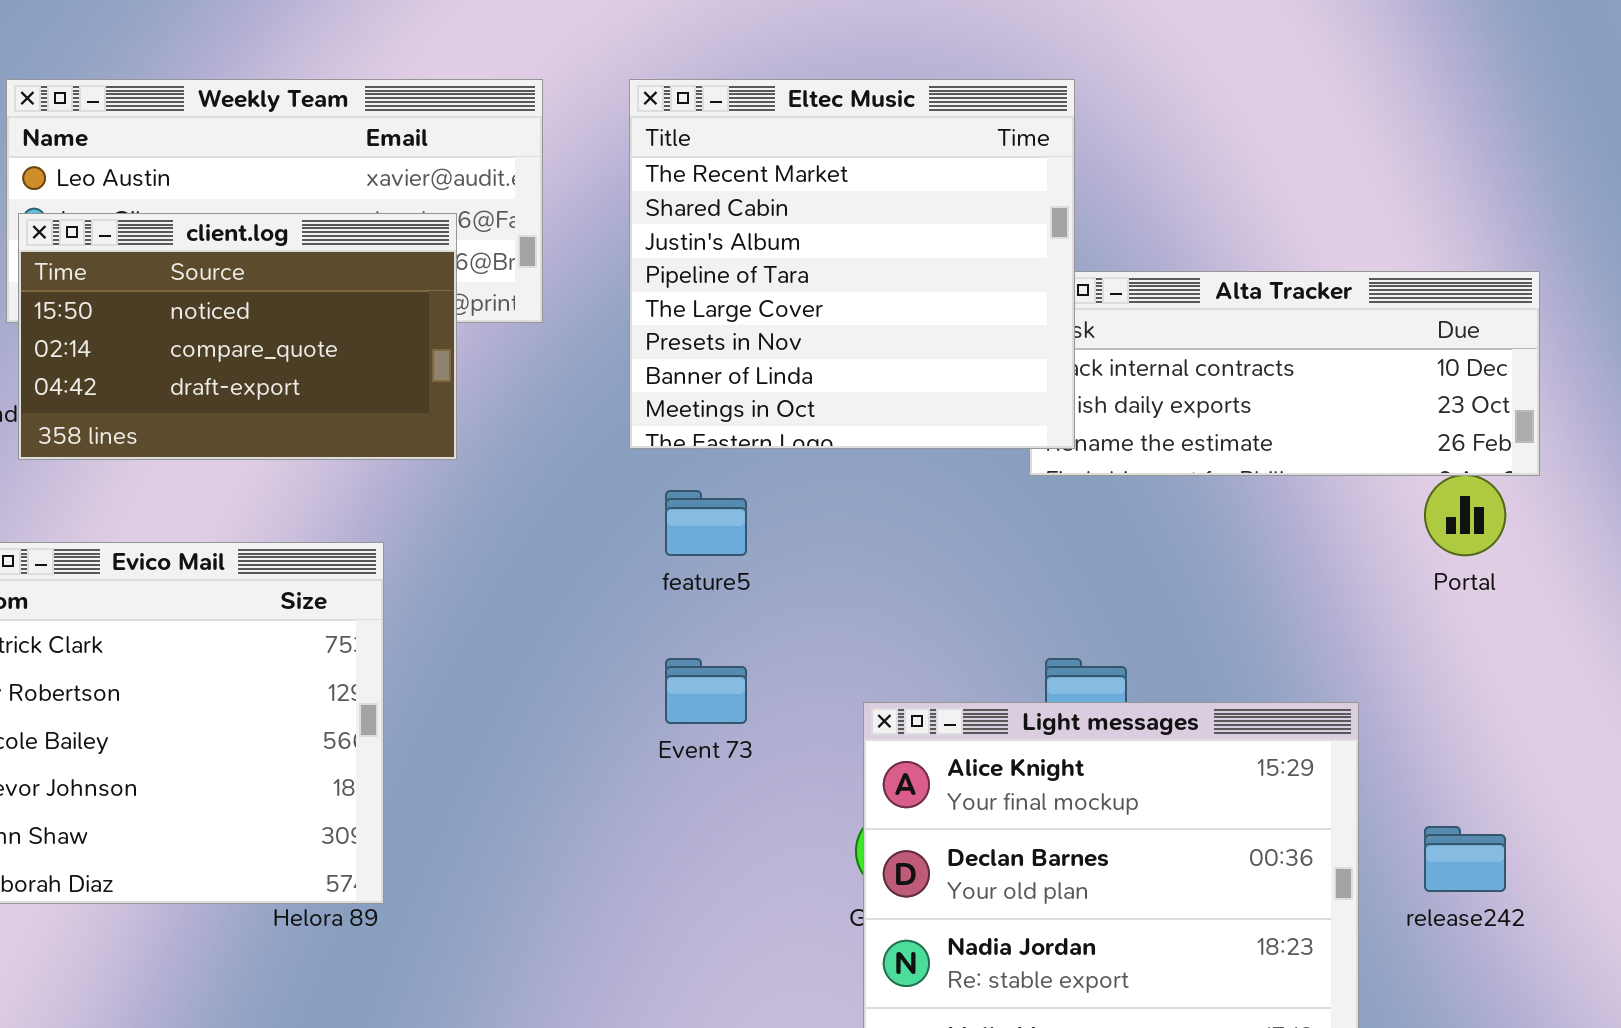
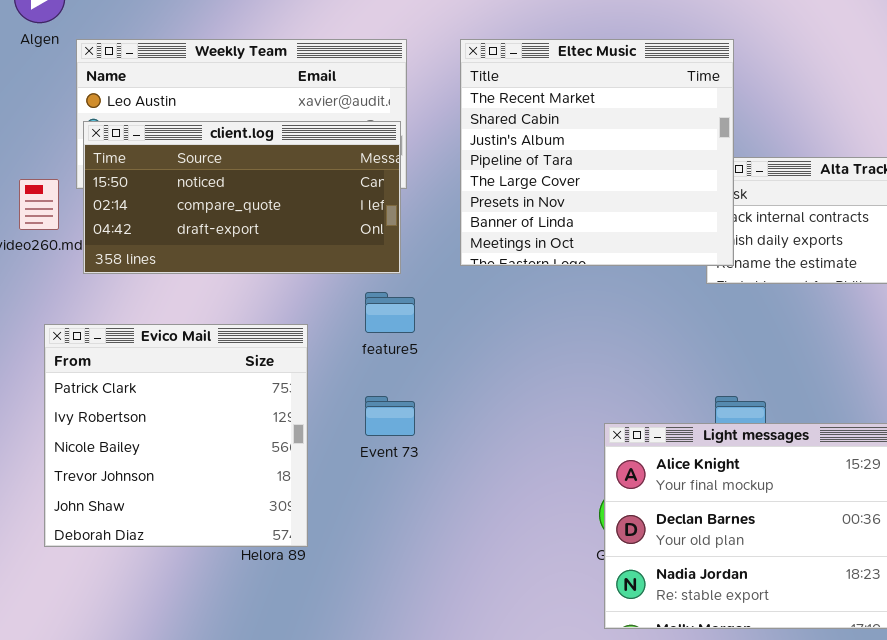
client.log: [18,213,457,460] -> [83,121,401,274], resized
feature5: [665,490,747,556] -> [365,292,415,333], moved
Event 73: [665,658,747,724] -> [365,396,415,436], moved

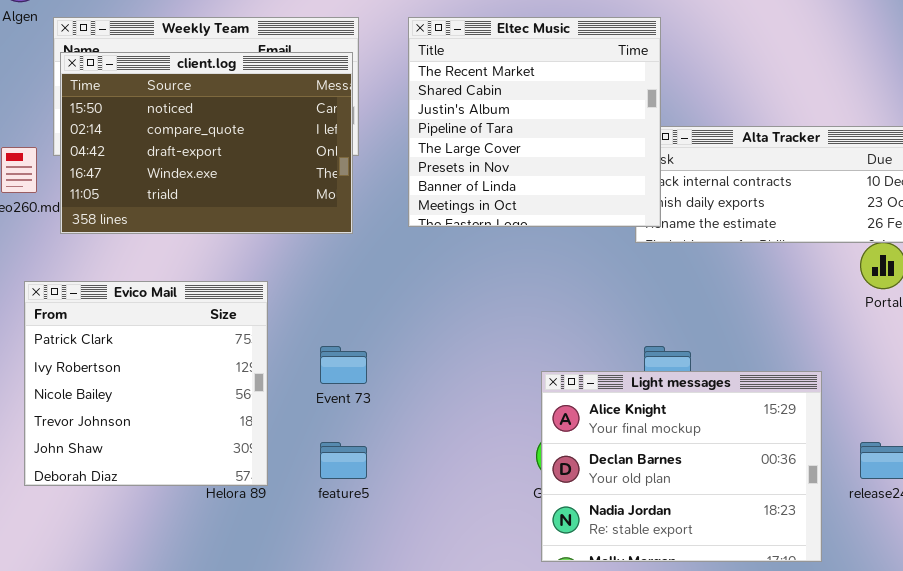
client.log: [83,121,401,274] -> [60,52,353,234], resized
feature5: [365,292,415,333] -> [320,442,367,479], moved

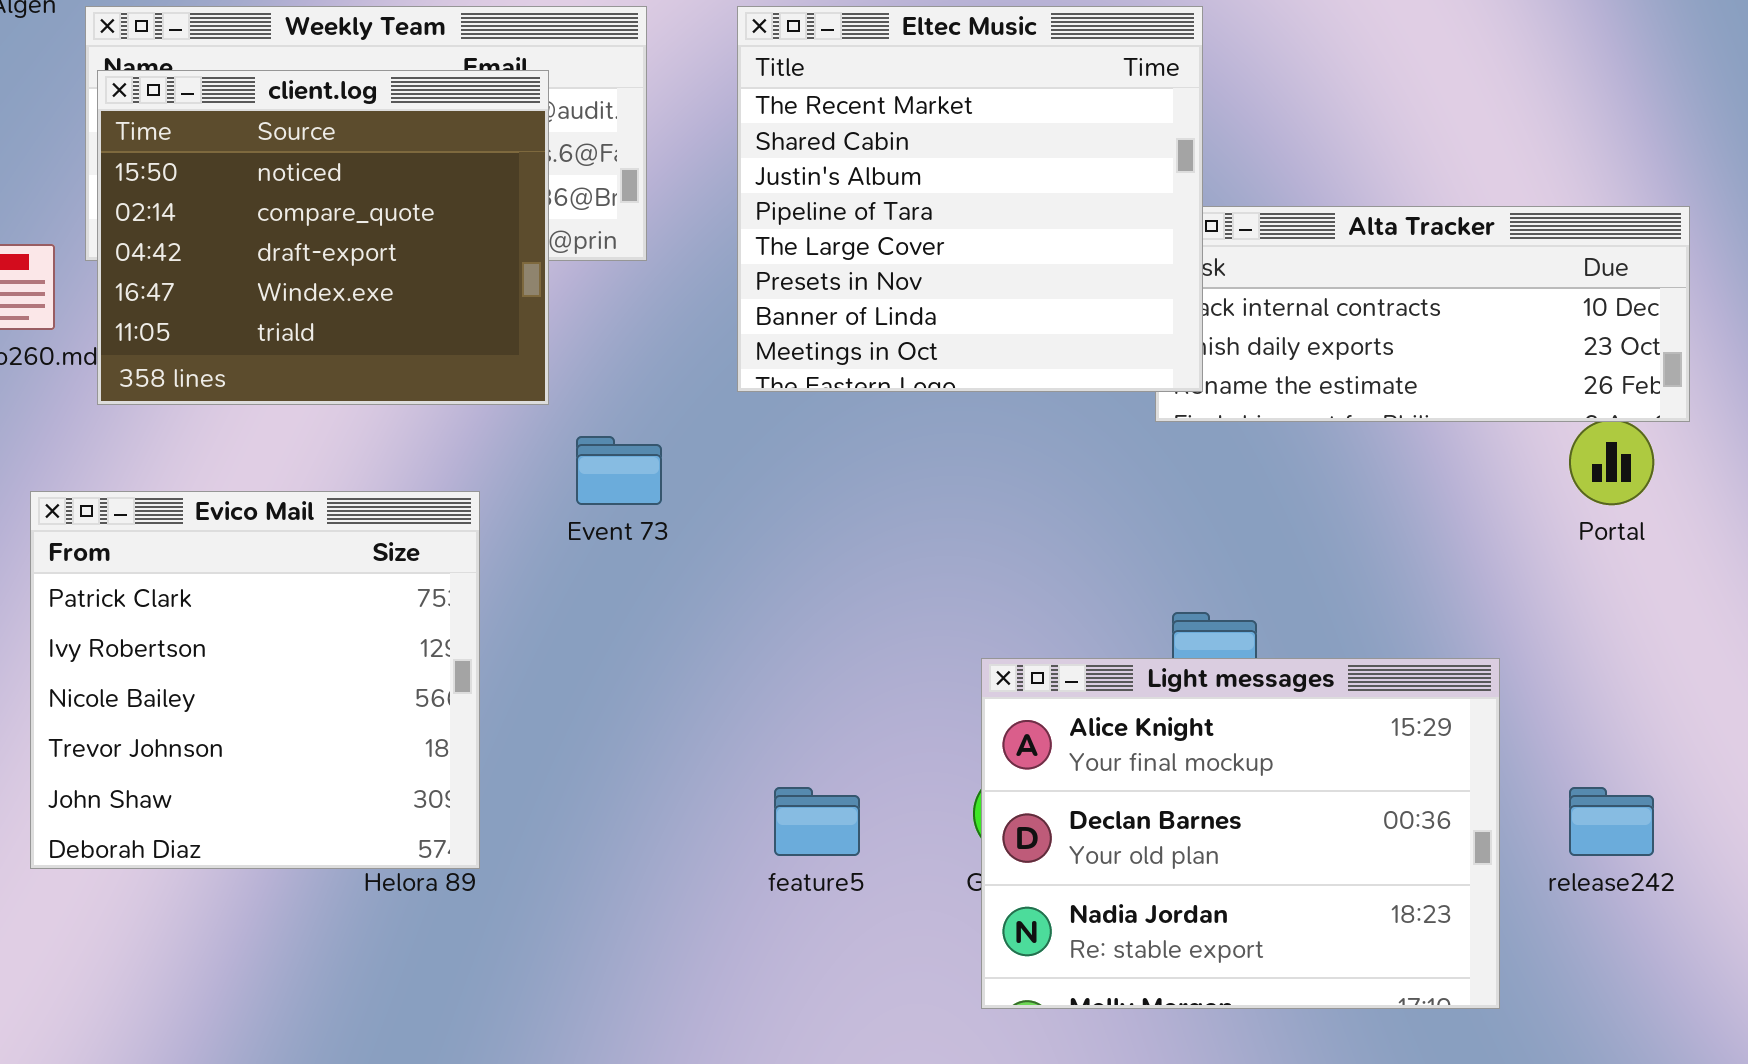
client.log: [60,52,353,234] -> [97,70,549,405], resized
Event 73: [320,346,367,384] -> [576,436,662,505], moved
feature5: [320,442,367,479] -> [774,787,860,856], moved

